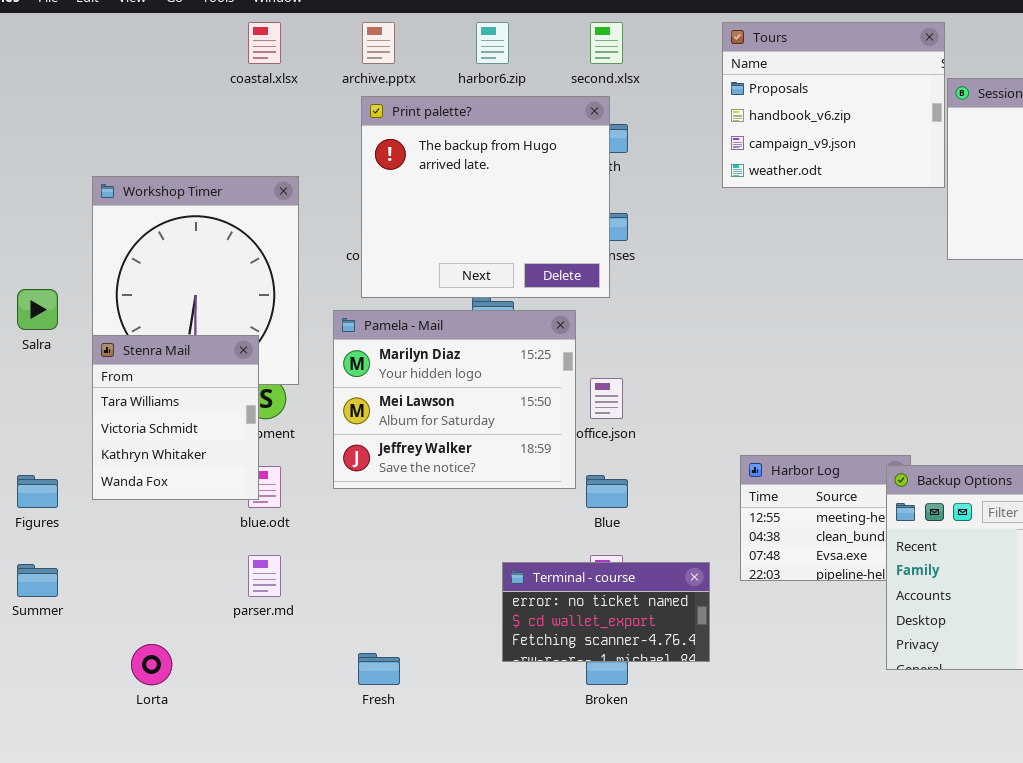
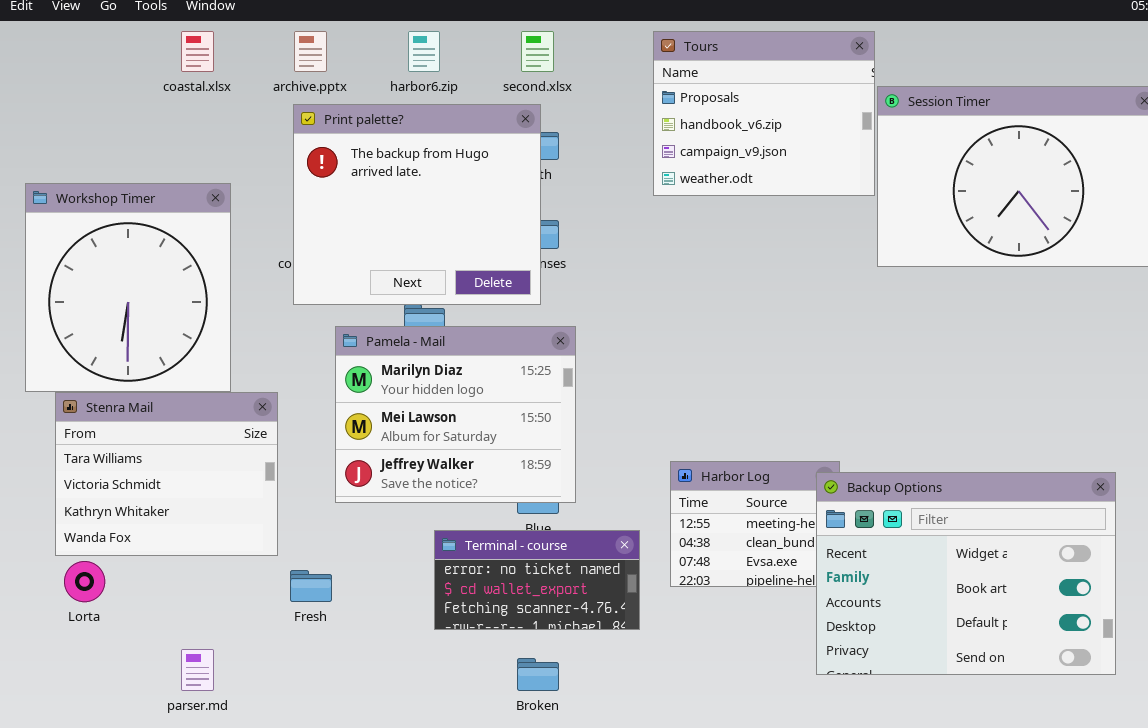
Pamela - Mail: [333,310,576,489] -> [335,326,576,503], moved
Stenra Mail: [92,335,259,500] -> [55,392,278,556], moved, resized
parser.md: [248,555,281,597] -> [181,649,214,691], moved
Terminal - course: [502,562,710,662] -> [434,530,640,630], moved
Lorta: [131,644,172,685] -> [64,561,105,602], moved
Fresh: [358,653,400,685] -> [290,570,332,602], moved

